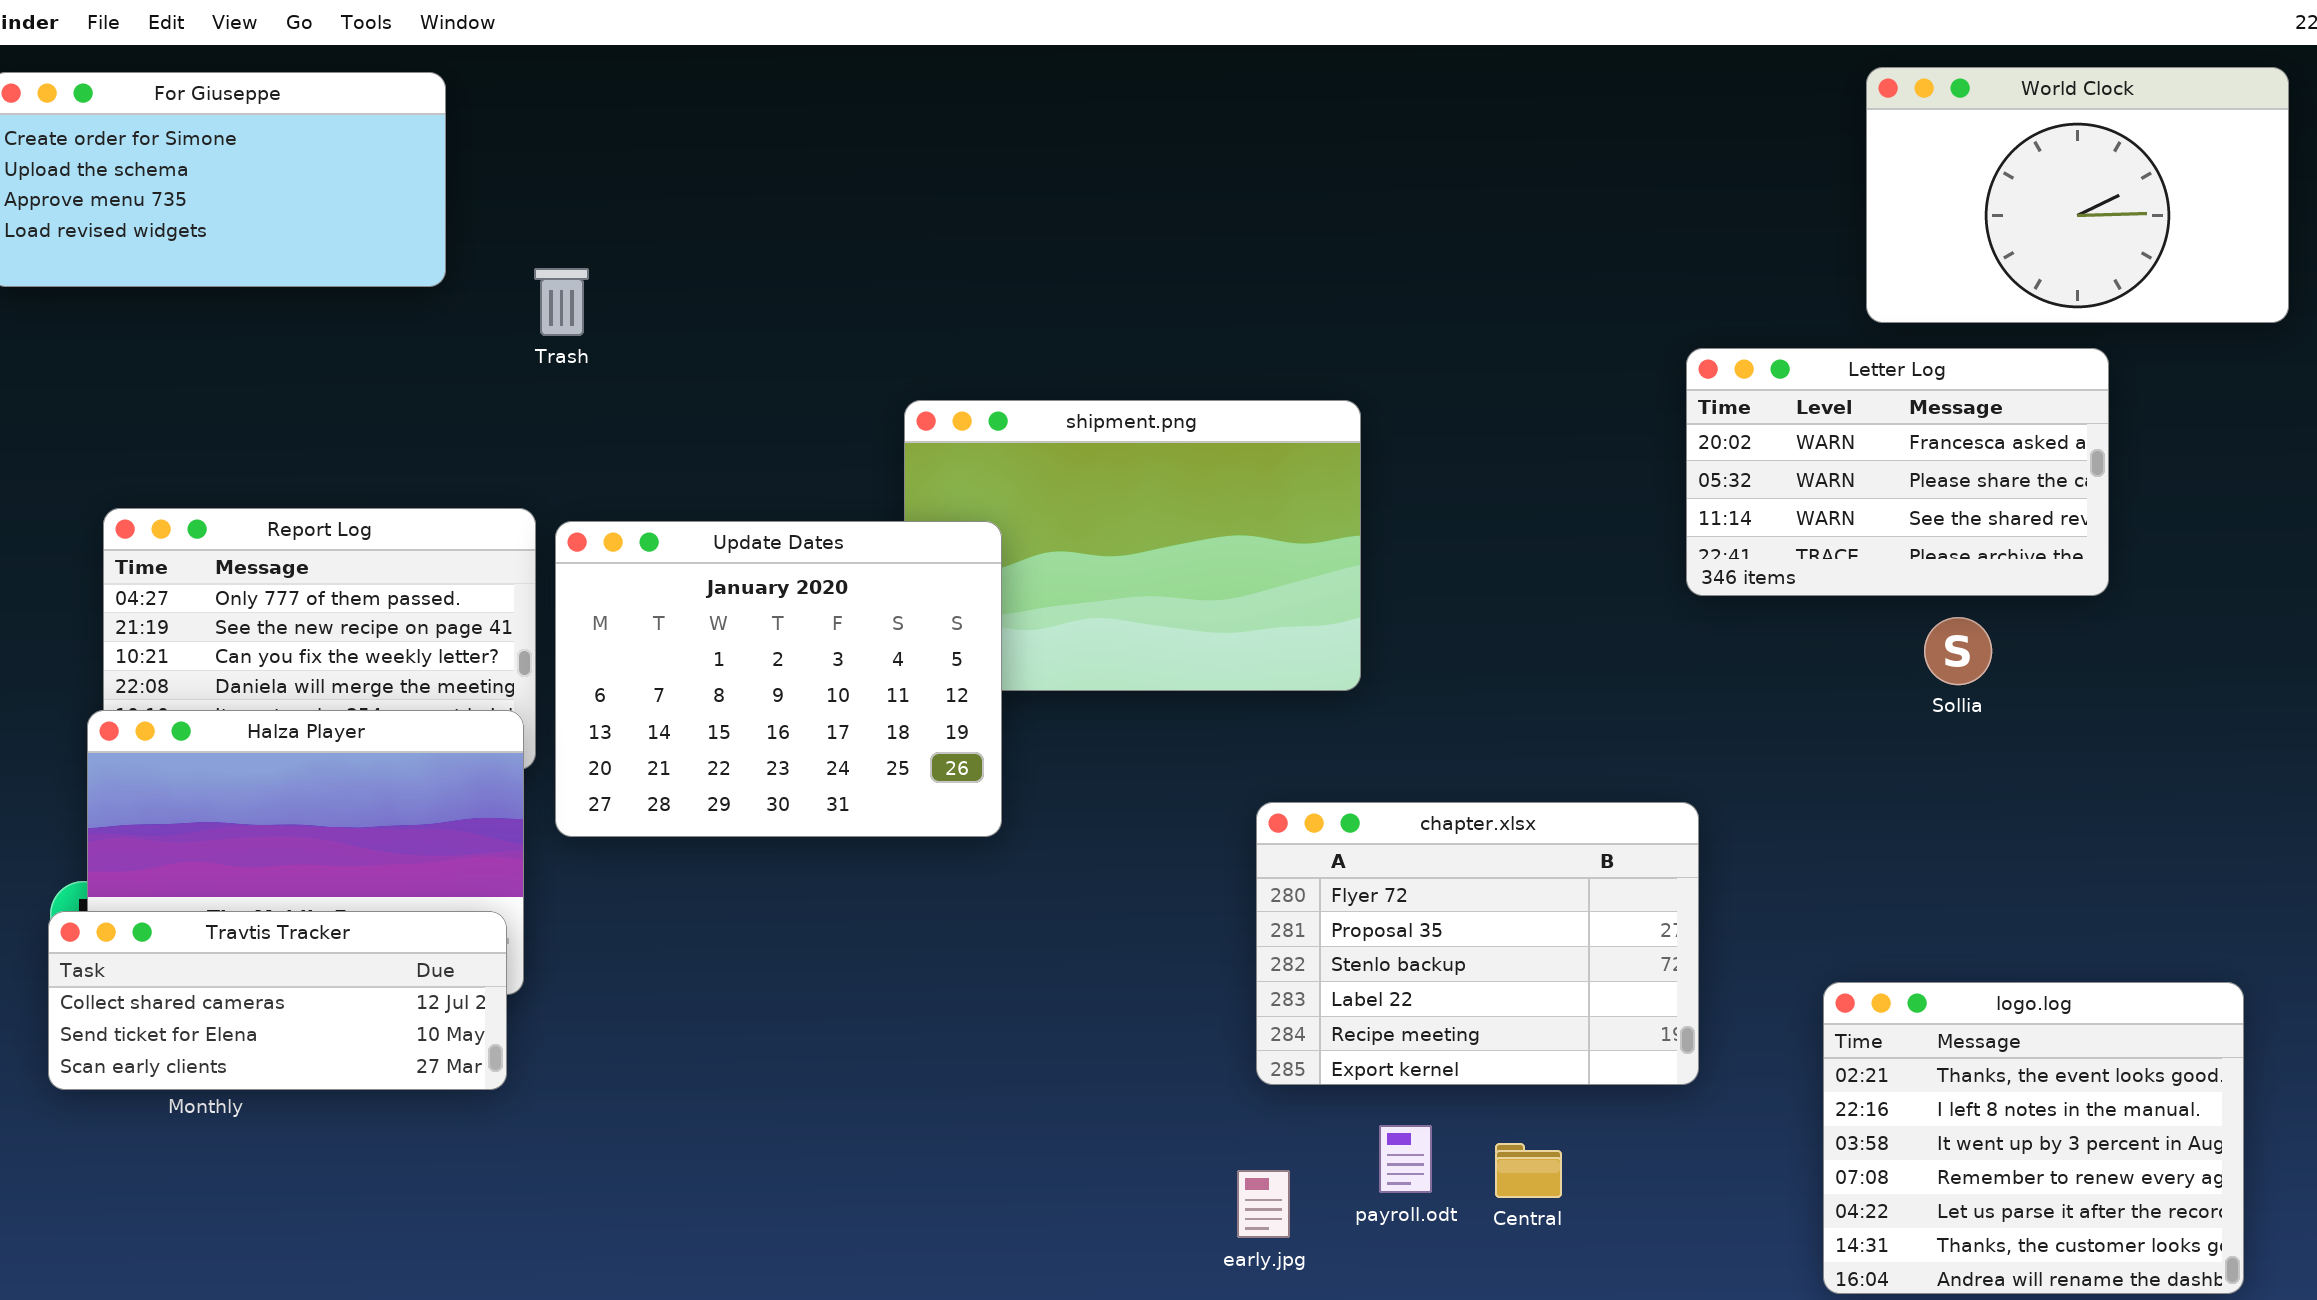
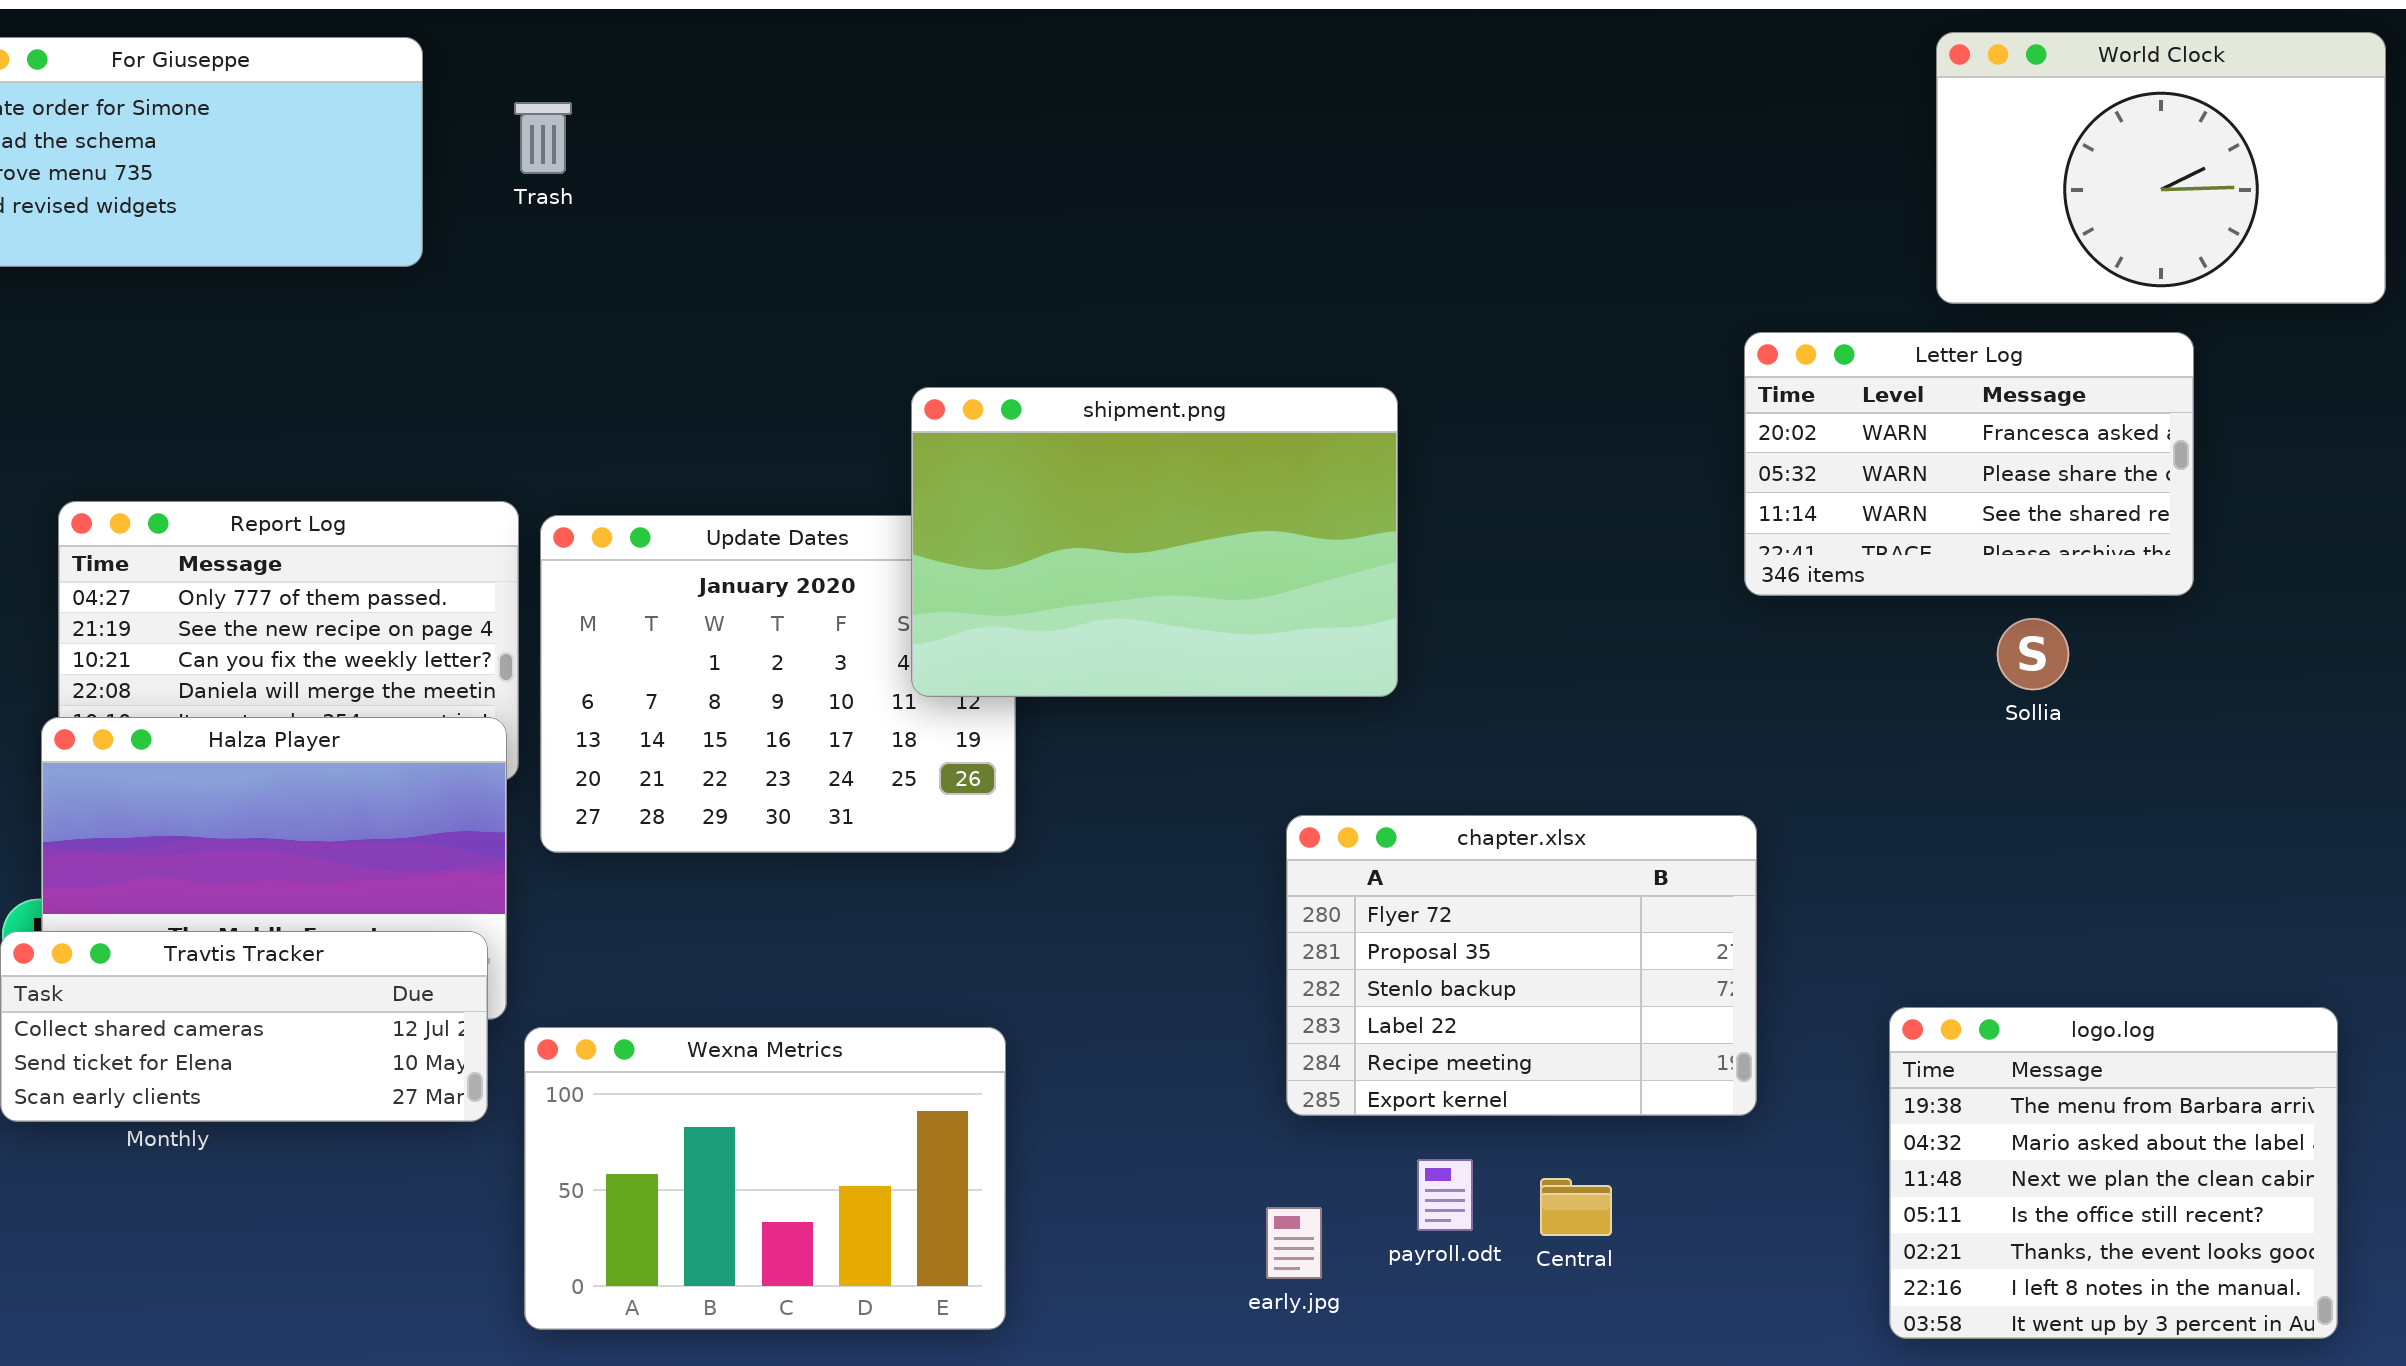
Trash: [534,268,589,336] -> [514,102,572,174], moved
shipment.png: [904,400,1361,691] -> [911,387,1398,697], raised
logo.log: [1823,982,2244,1294] -> [1889,1007,2338,1339], scrolled up 4 rows
Wexna Metrics: none -> [524,1027,1006,1330], opened

